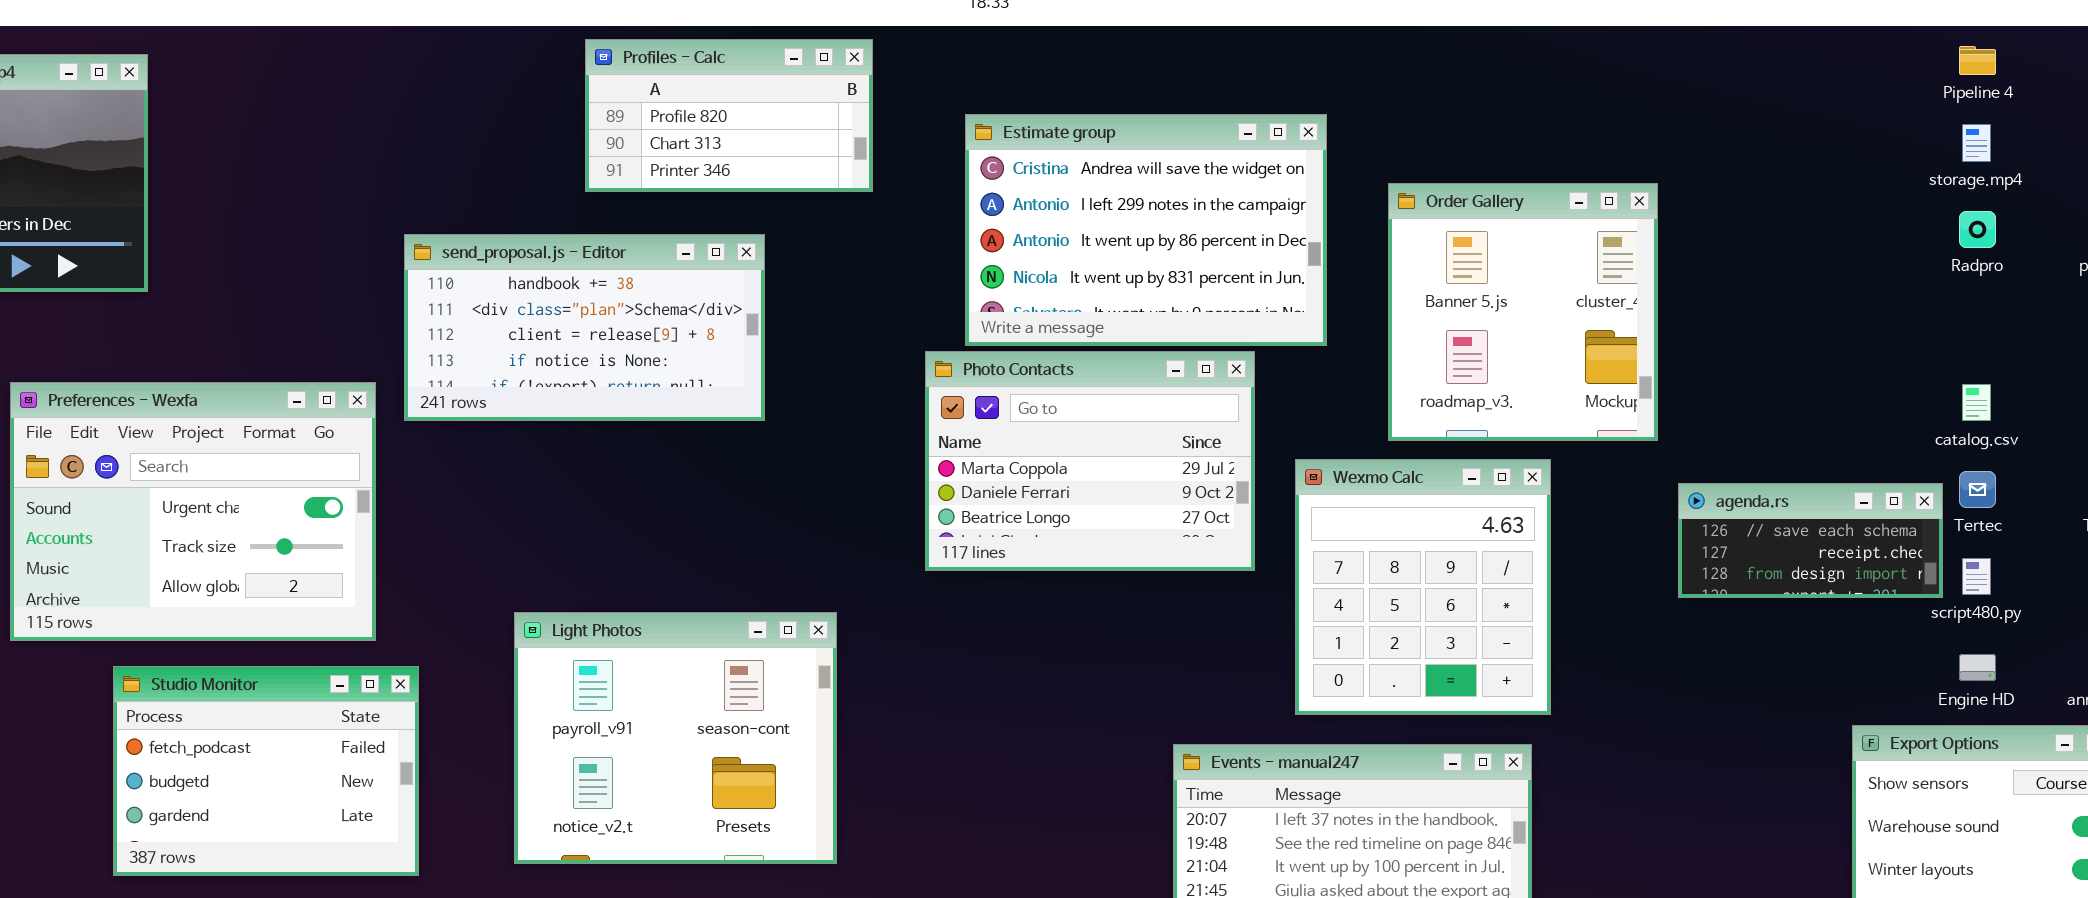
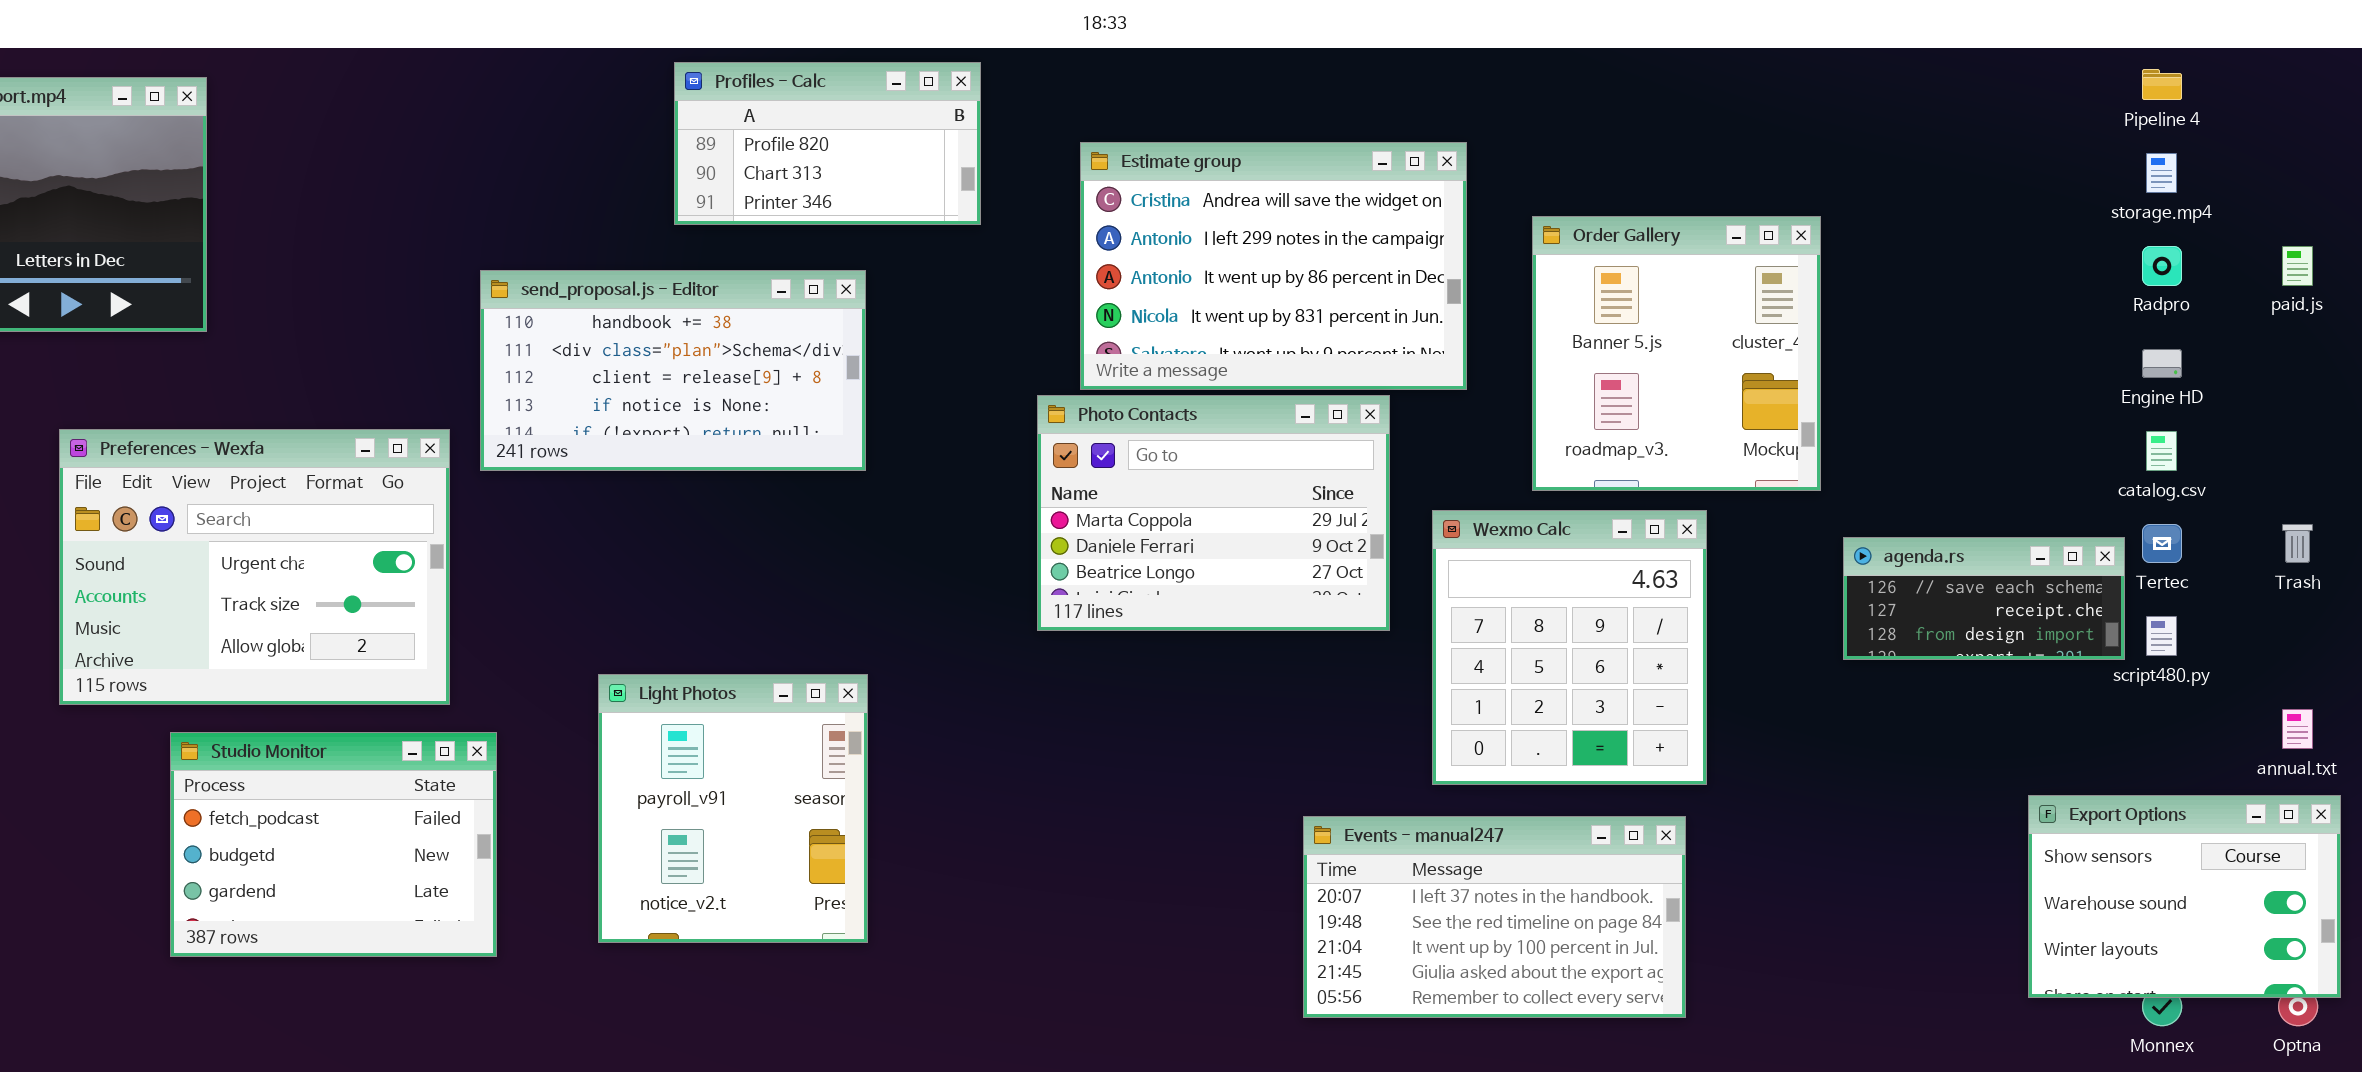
Light Photos: [514,612,837,864] -> [598,674,868,943], resized
Engine HD: [1959,654,1996,681] -> [2142,349,2182,378], moved

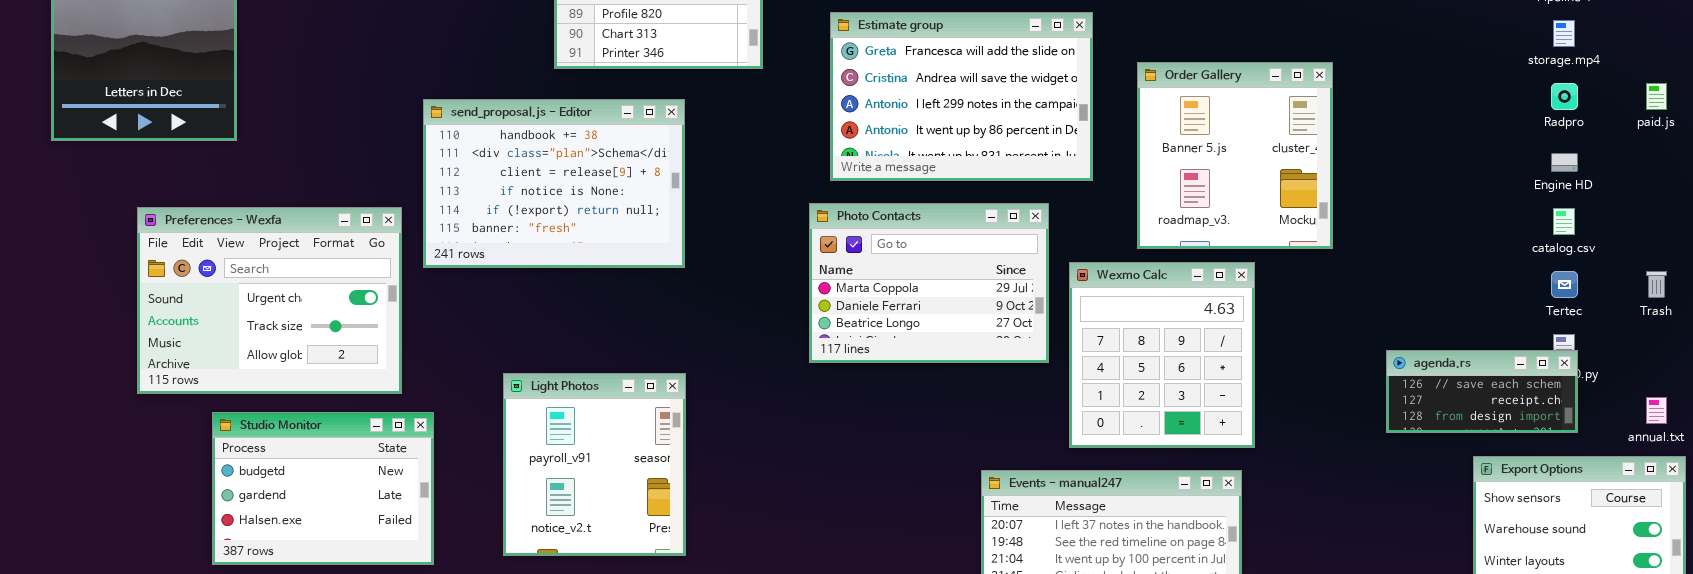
Estimate group: [1080,142,1467,390] -> [830,12,1093,181], scrolled up 1 row
send_proposal.js - Editor: [480,270,866,471] -> [423,99,685,268], resized
Photo Contacts: [1037,395,1390,631] -> [809,203,1049,363], moved
agenda.rs: [1843,537,2125,660] -> [1386,350,1578,433], moved
Studio Monitor: [170,732,497,957] -> [212,412,434,565], scrolled down 1 row

